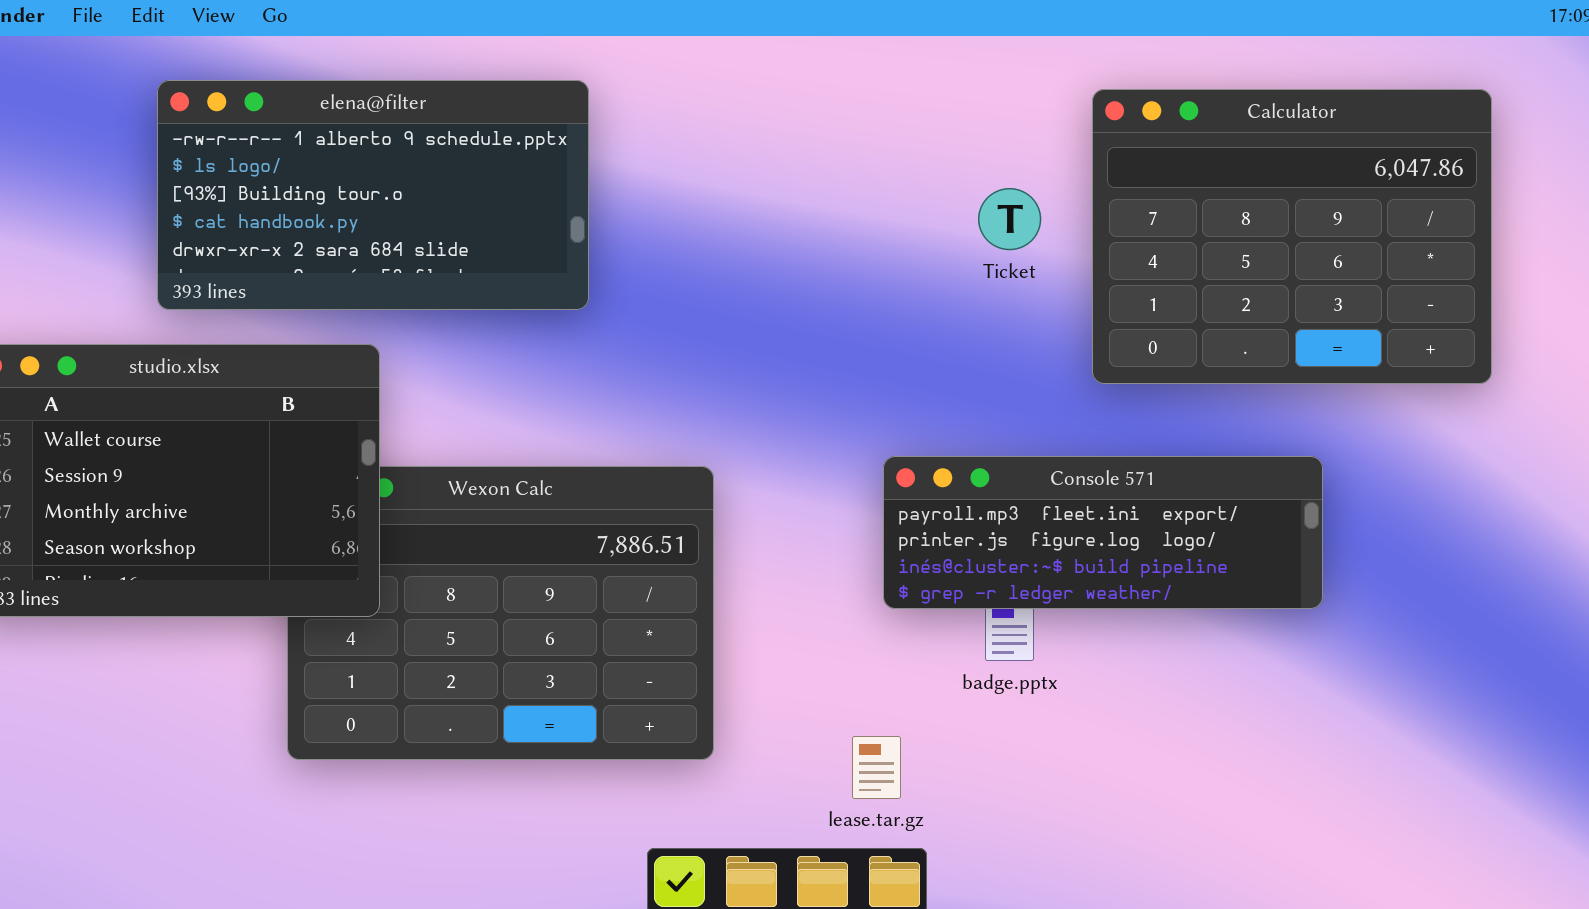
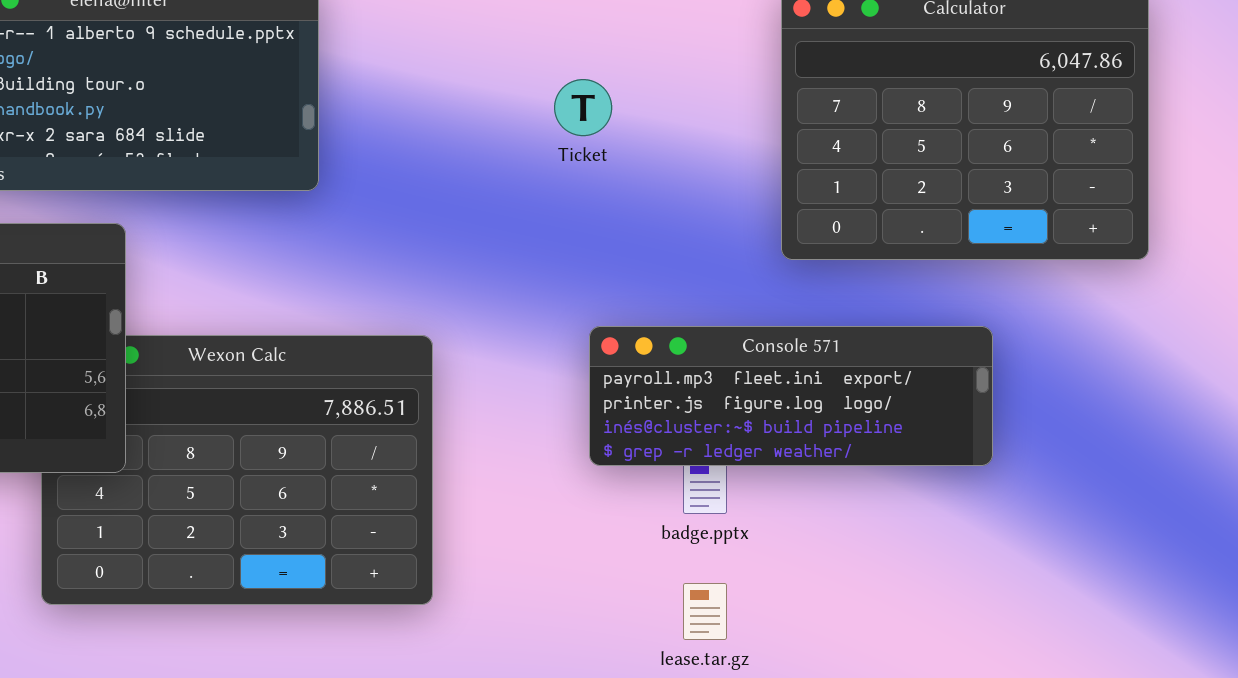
Ticket: [978,188,1041,250] -> [554,79,612,136], moved
lease.tar.gz: [852,736,901,799] -> [683,583,727,640], moved

